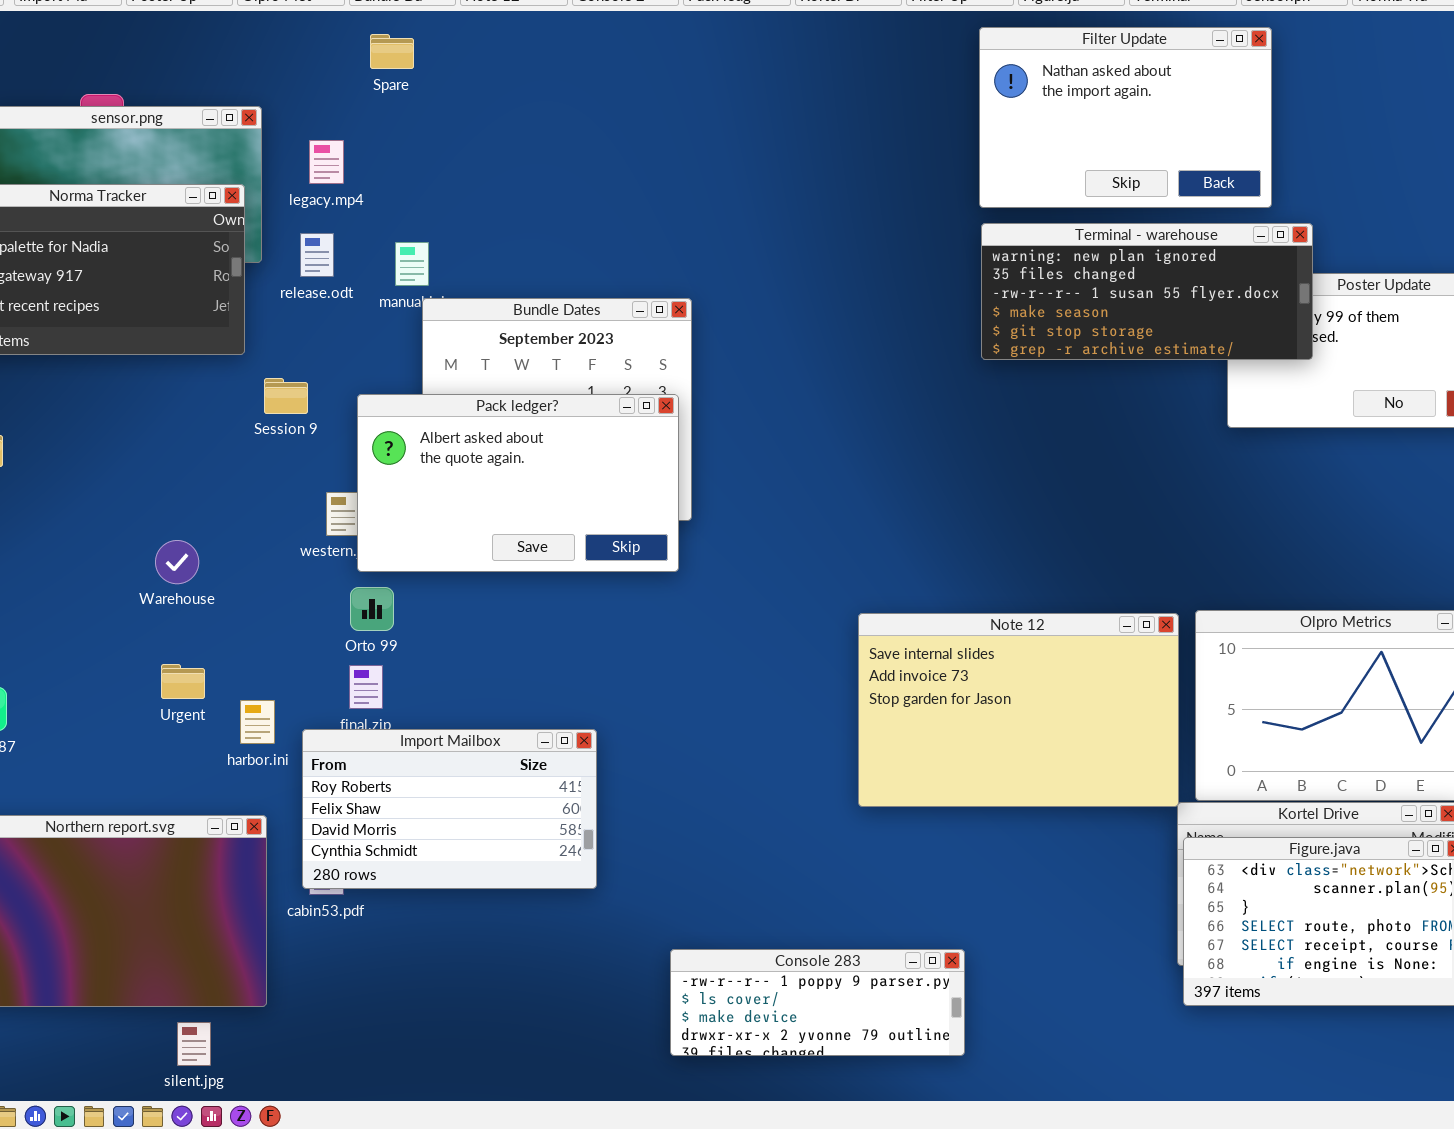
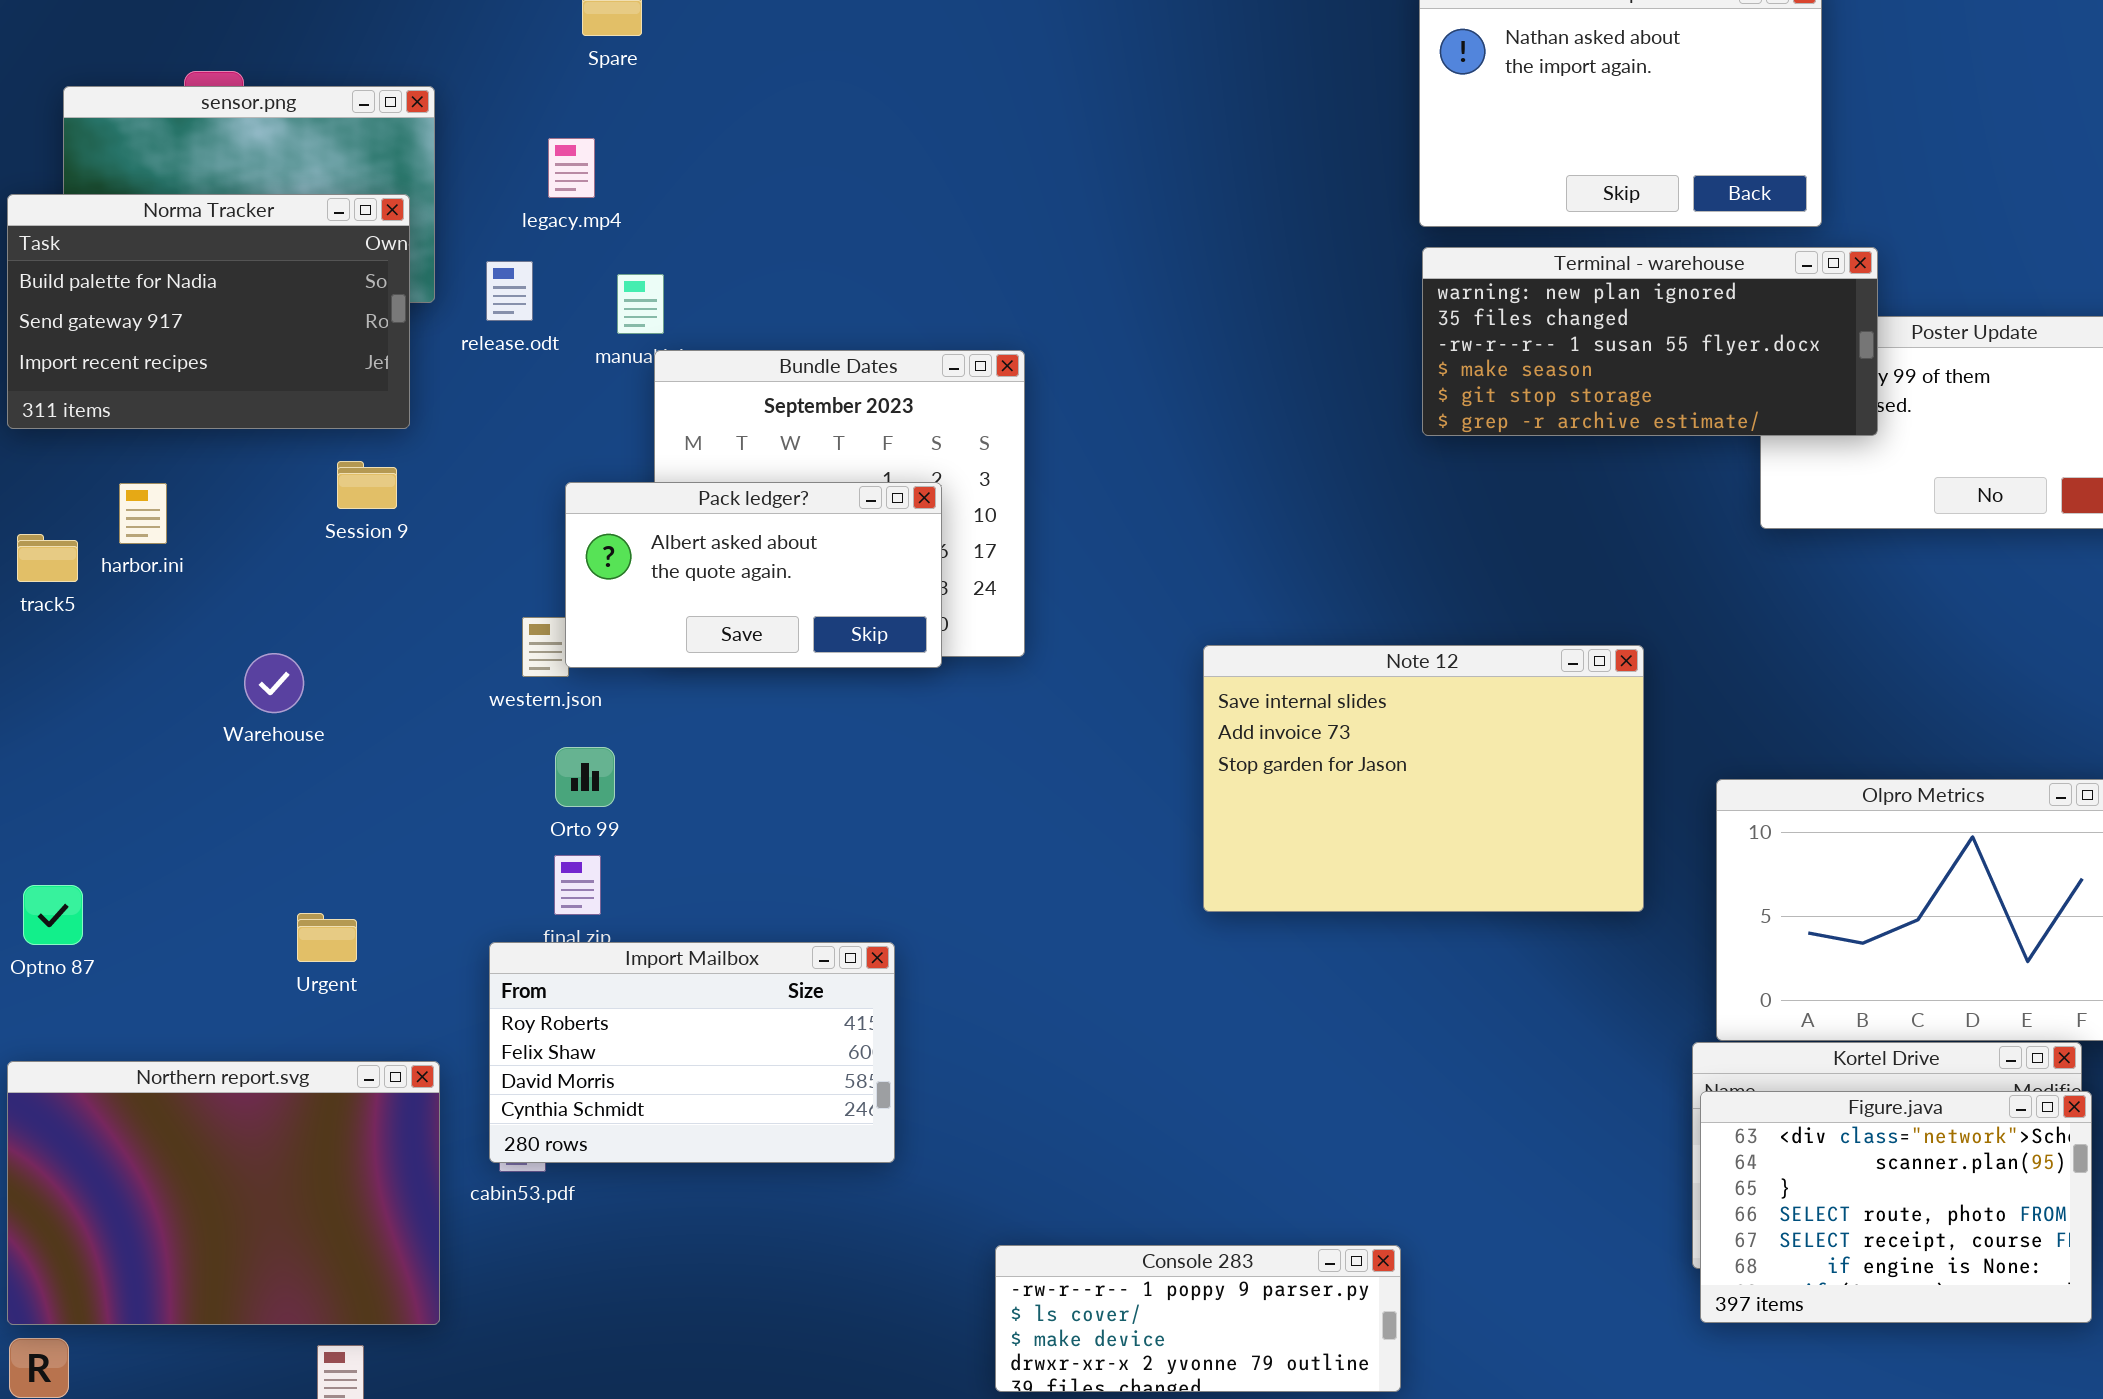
legacy.mp4: [309,140,344,184] -> [548,138,595,198], moved
Session 9: [264,378,308,414] -> [337,461,397,509], moved
Pack ledger?: [357,394,679,572] -> [565,482,942,668], resized
Warehouse: [155,540,199,584] -> [244,653,304,713], moved
Note 12: [858,613,1179,807] -> [1203,645,1644,912], moved
Urgent: [161,664,205,699] -> [297,913,357,962], moved
harbor.ini: [240,700,275,744] -> [119,483,167,544], moved

